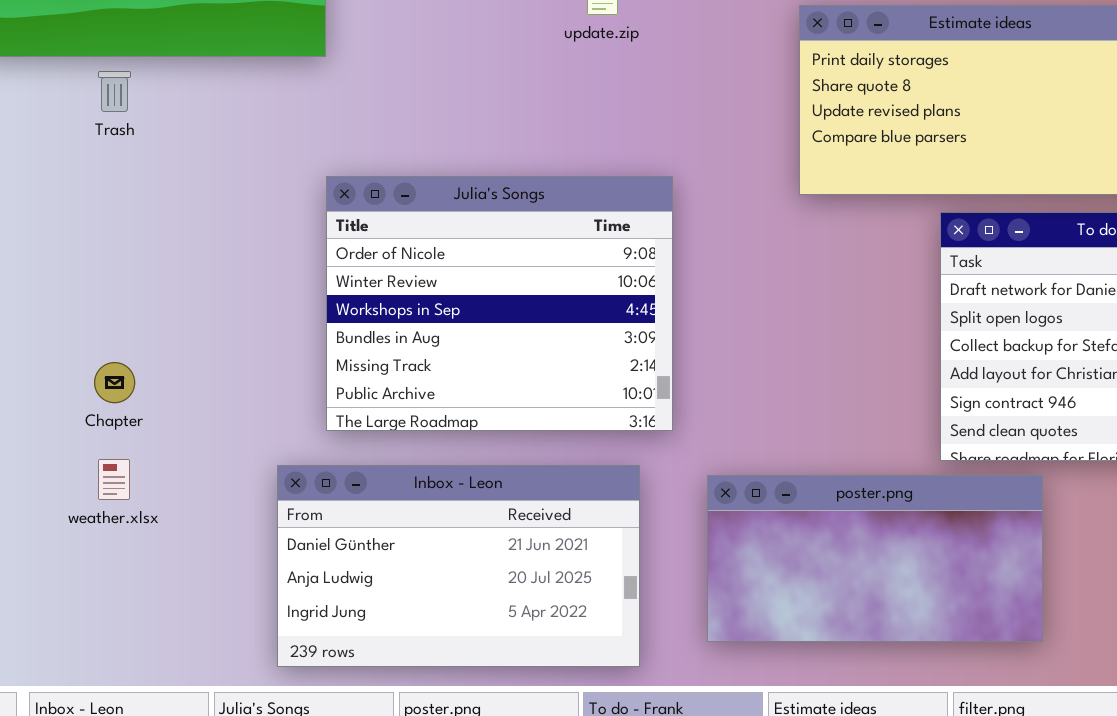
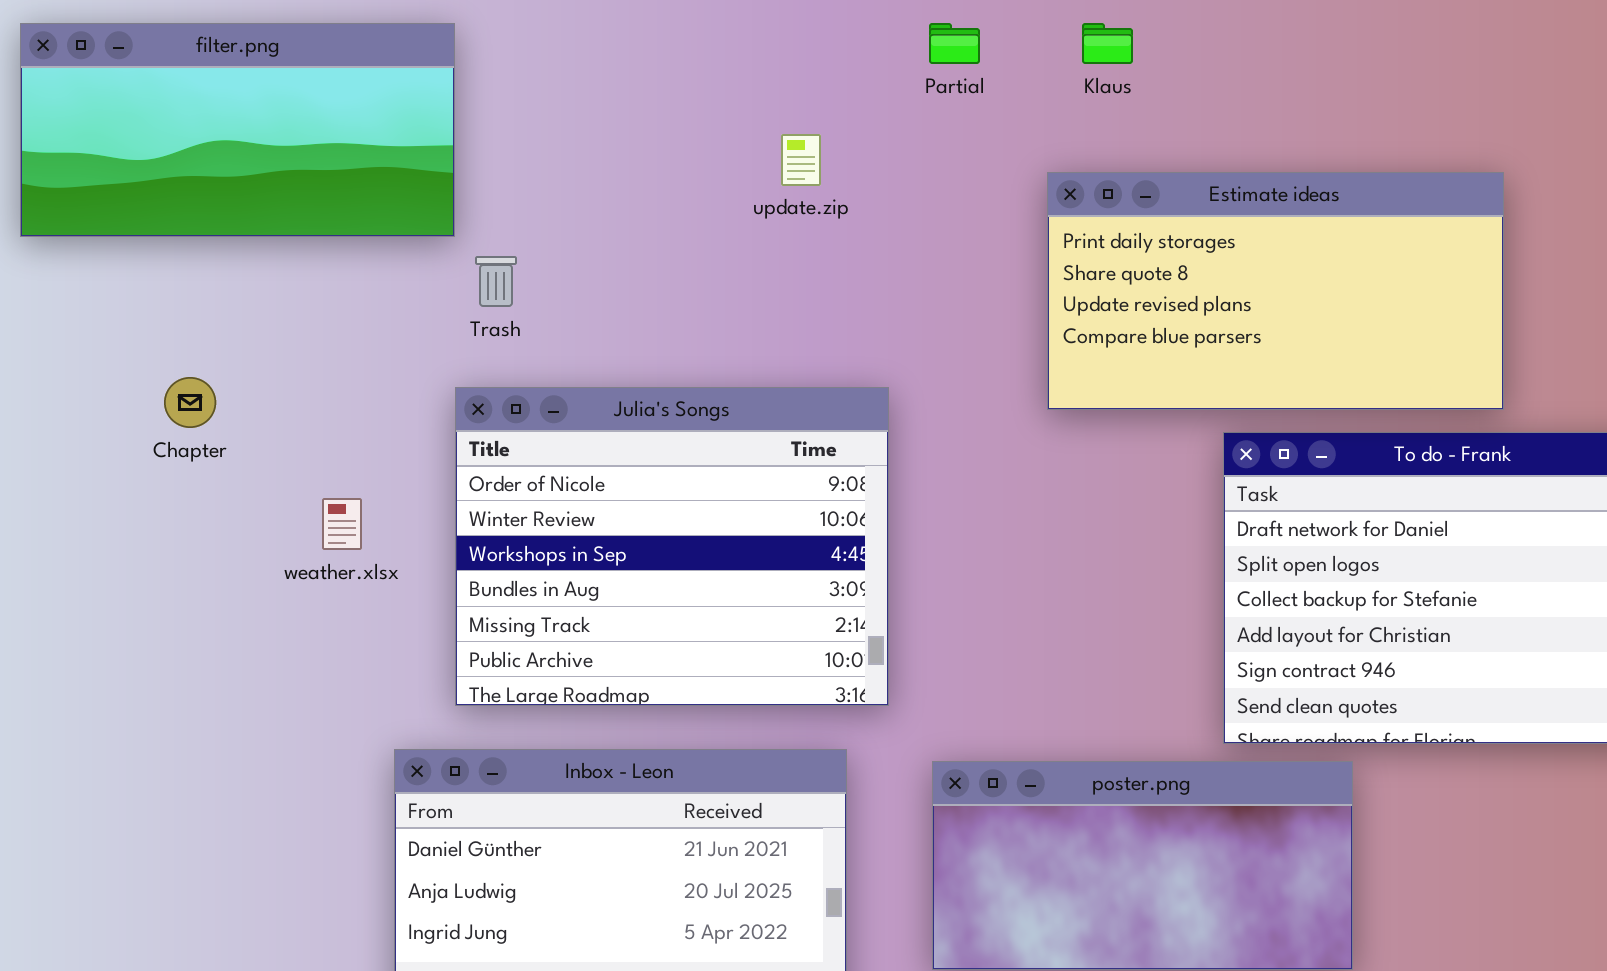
Trash: [98,71,131,112] -> [475,256,517,307], moved
Chapter: [94,362,135,403] -> [164,377,216,428], moved
weather.xlsx: [98,459,130,500] -> [322,498,362,550], moved

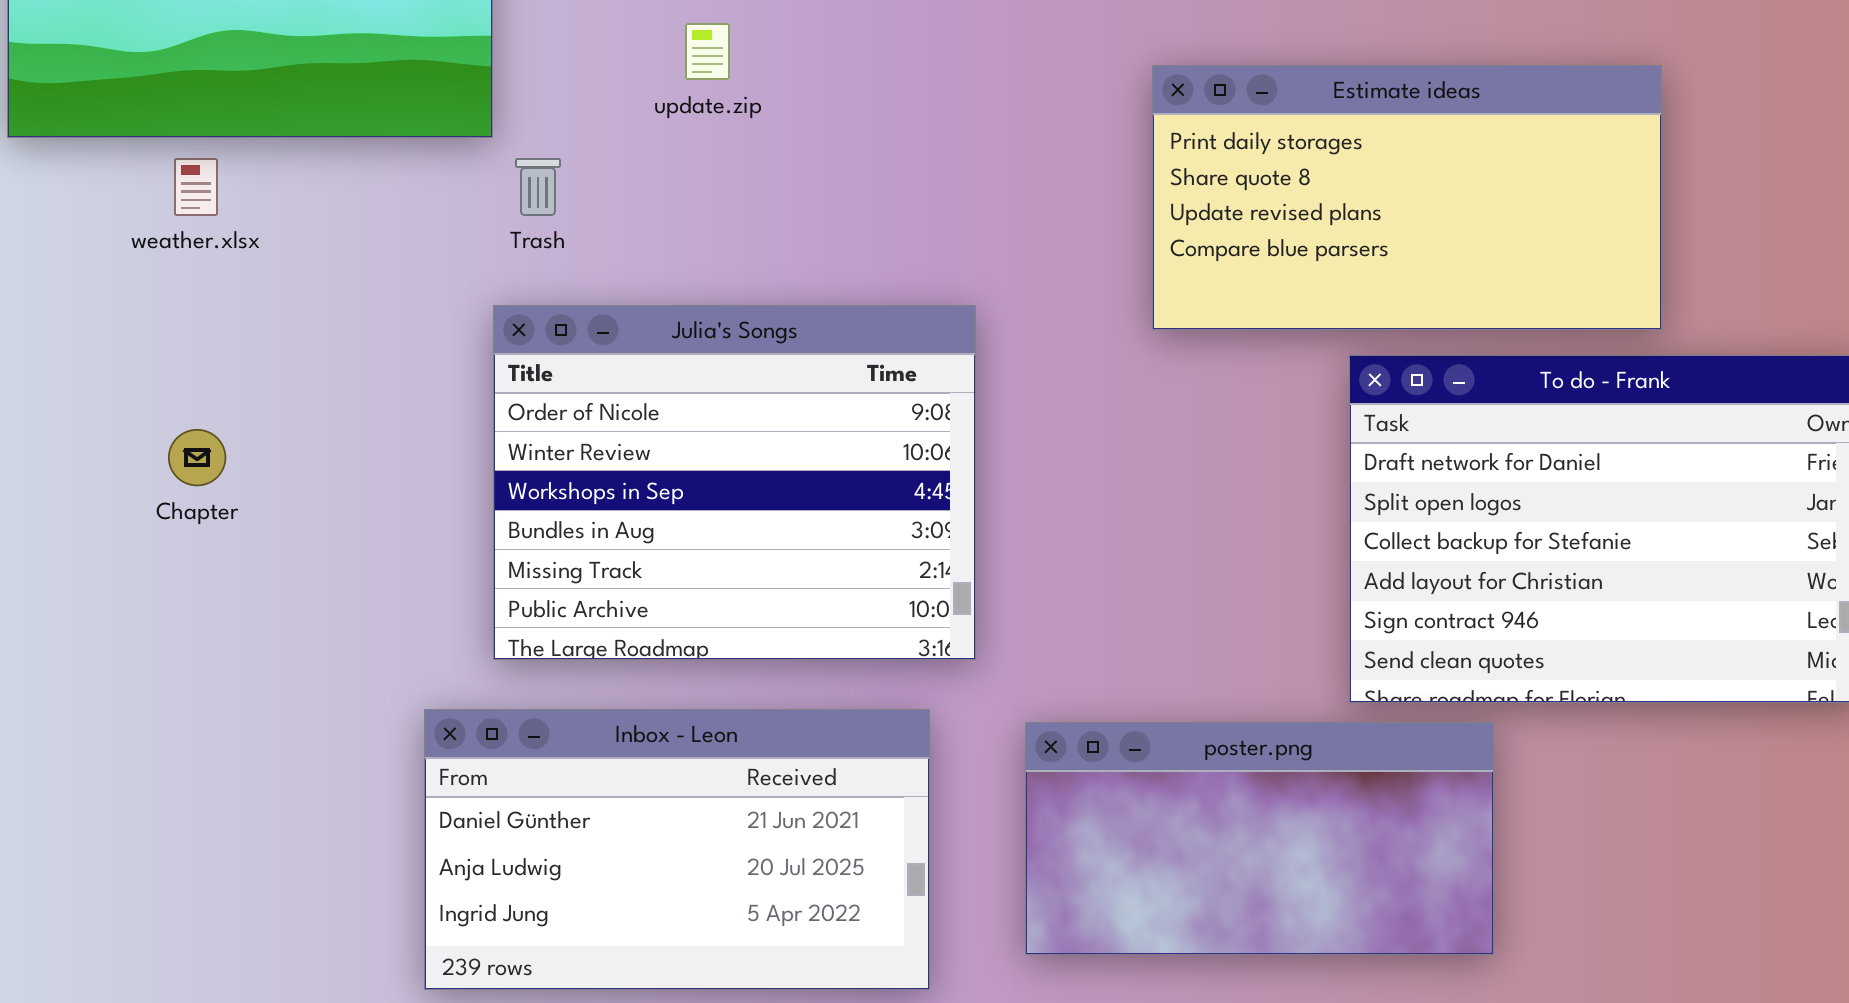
update.zip: [781,134,821,186] -> [685,23,730,80], moved
Chapter: [164,377,216,428] -> [168,429,226,486], moved
weather.xlsx: [322,498,362,550] -> [174,158,218,216], moved

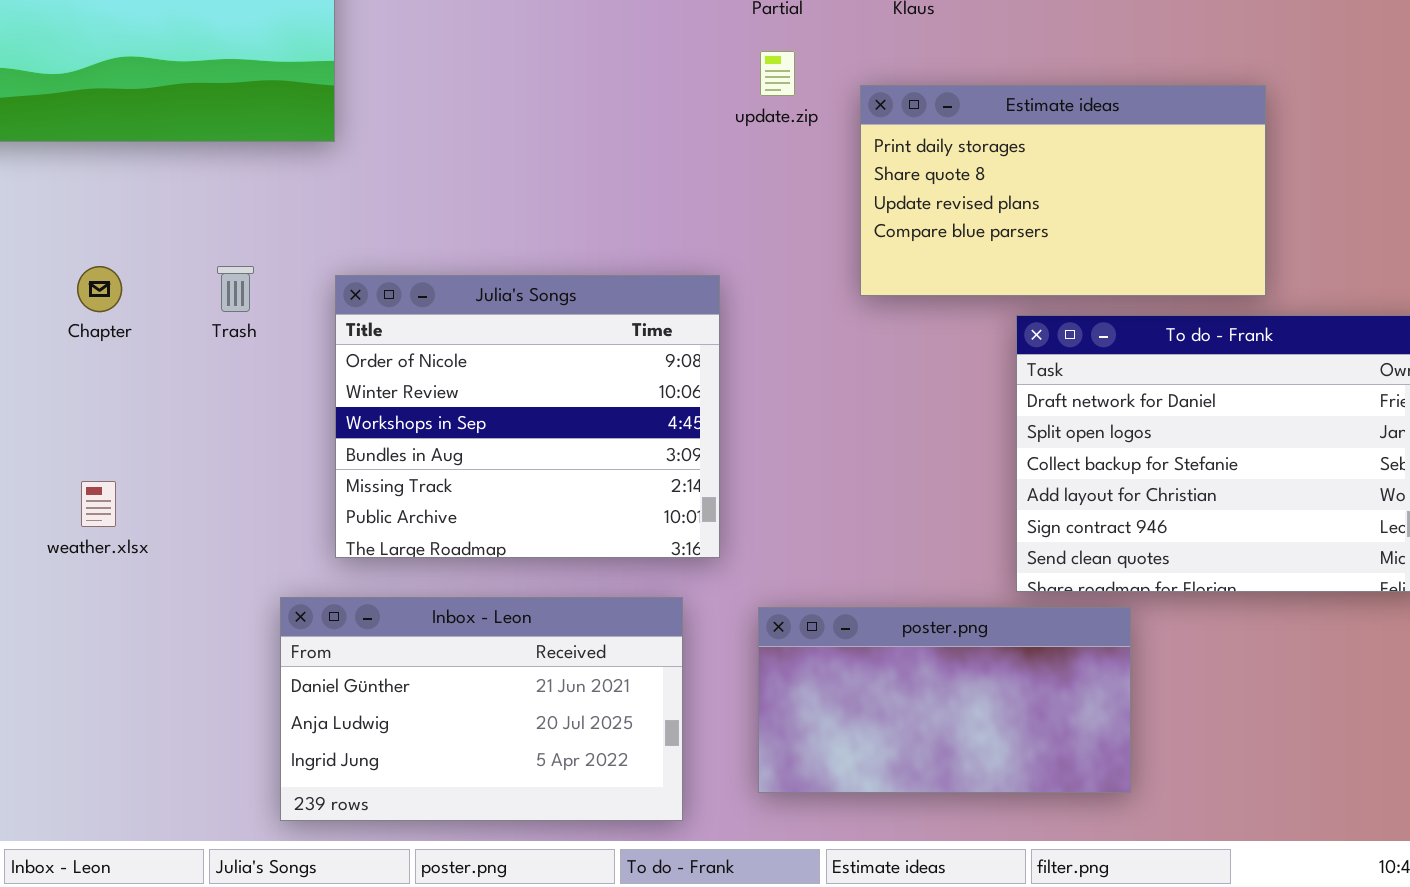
update.zip: [685,23,730,80] -> [760,51,795,96], moved
weather.xlsx: [174,158,218,216] -> [81,481,116,527], moved
Trash: [515,158,561,216] -> [217,266,254,312], moved
Chapter: [168,429,226,486] -> [77,266,122,312], moved

